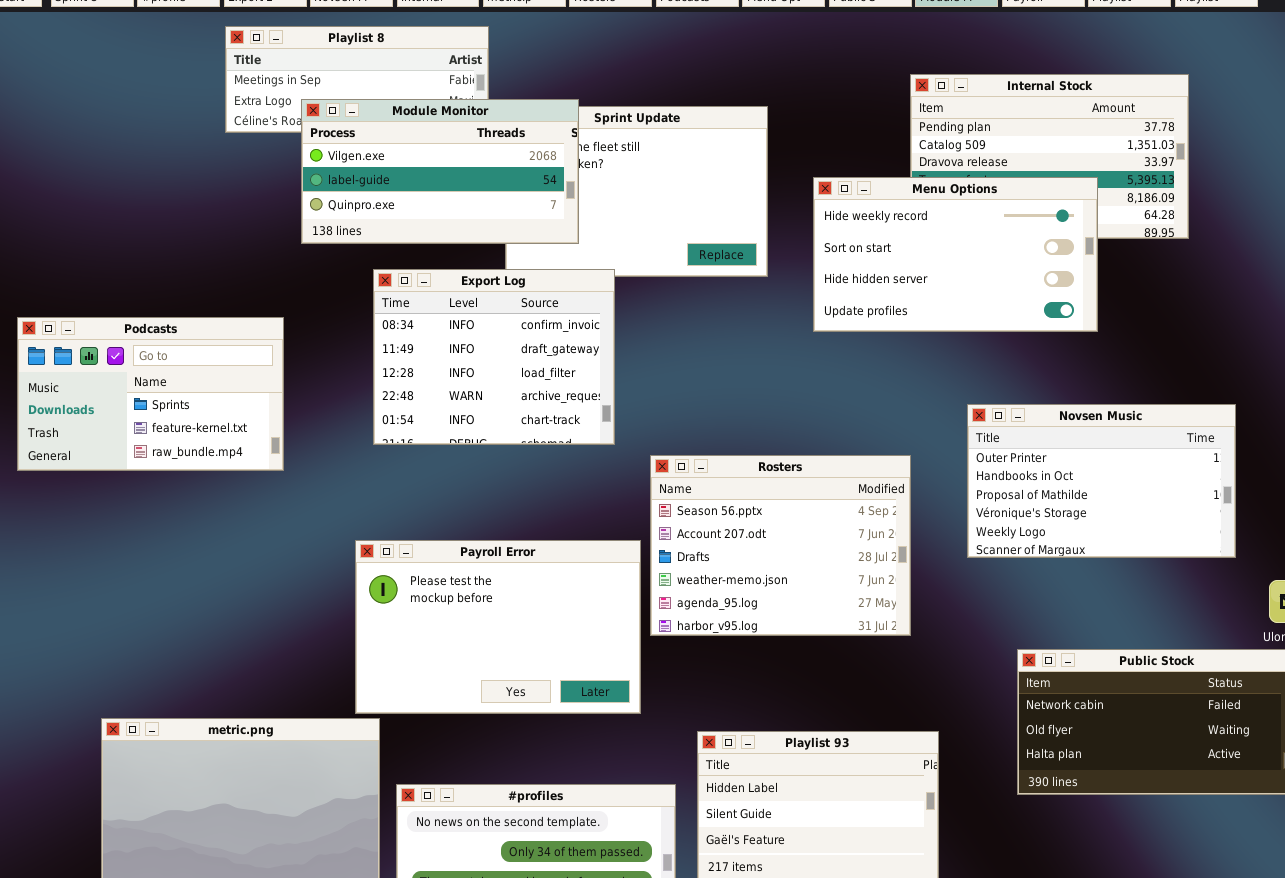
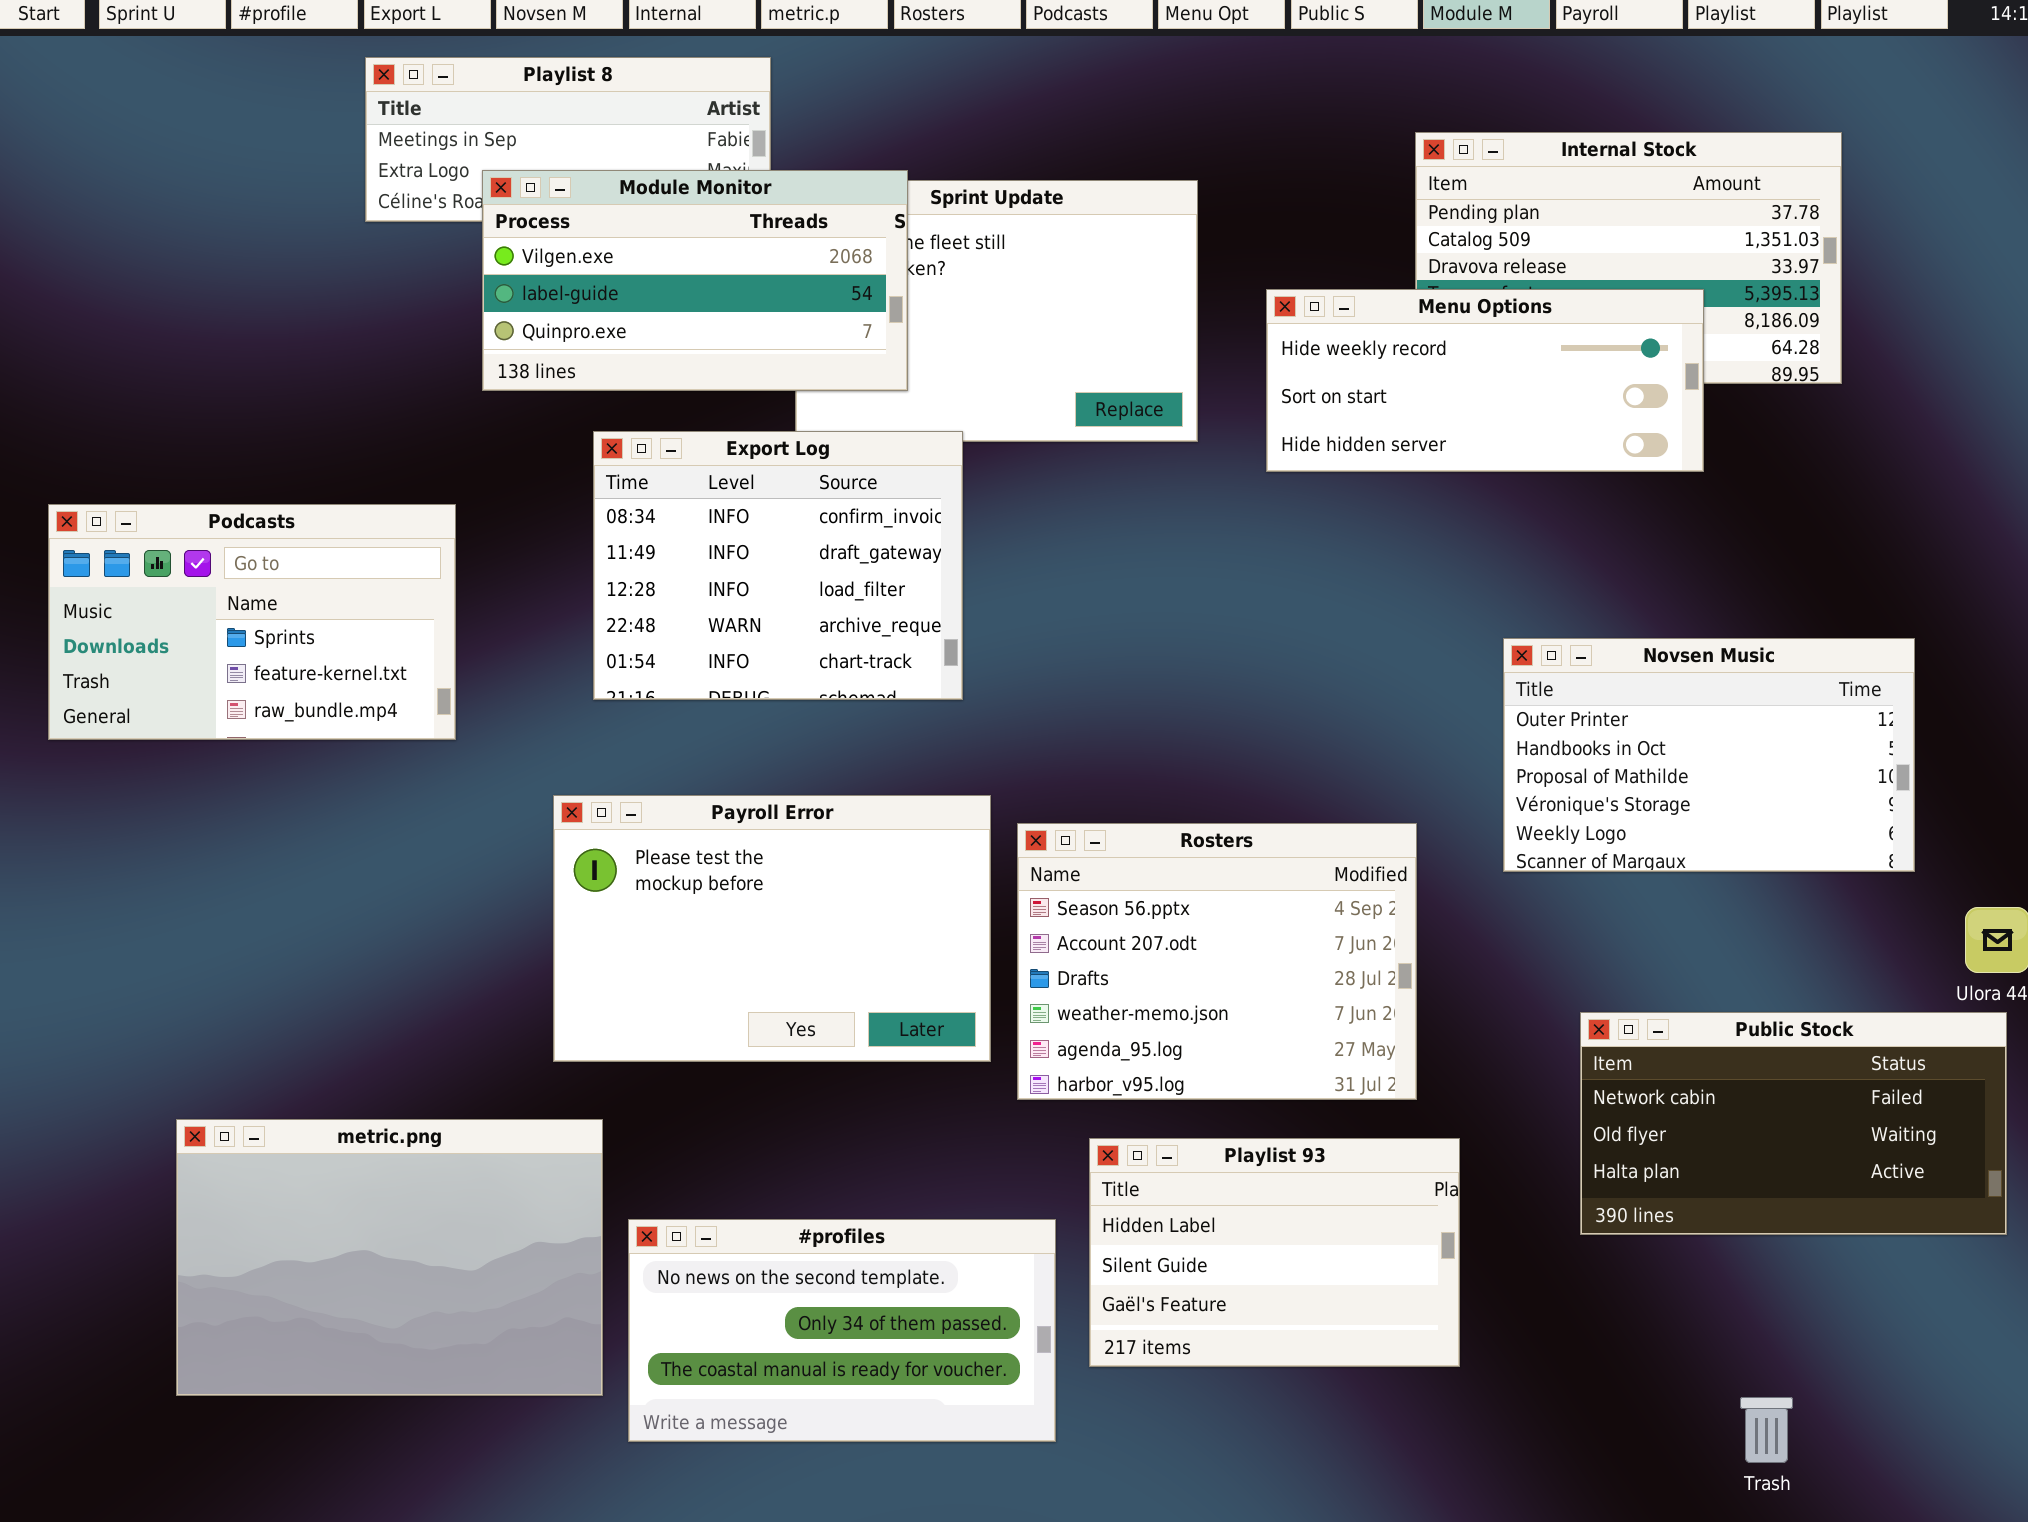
Menu Options: [813,177,1098,332] -> [1266,289,1704,472], resized
Rosters: [650,455,911,636] -> [1017,823,1417,1100], moved
Payroll Error: [355,540,641,714] -> [553,795,991,1062], moved

